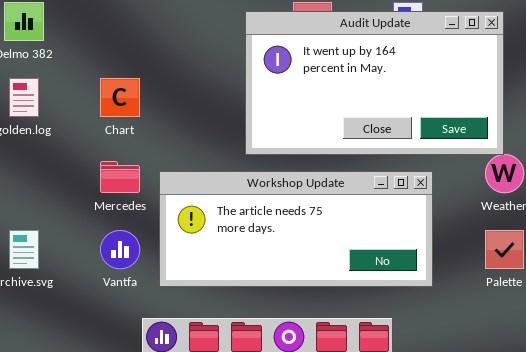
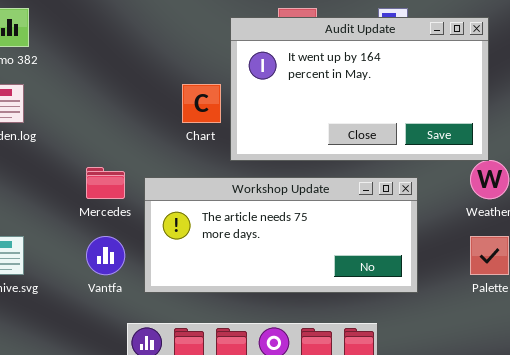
Chart: [100,78,140,117] -> [182,84,221,123], moved

